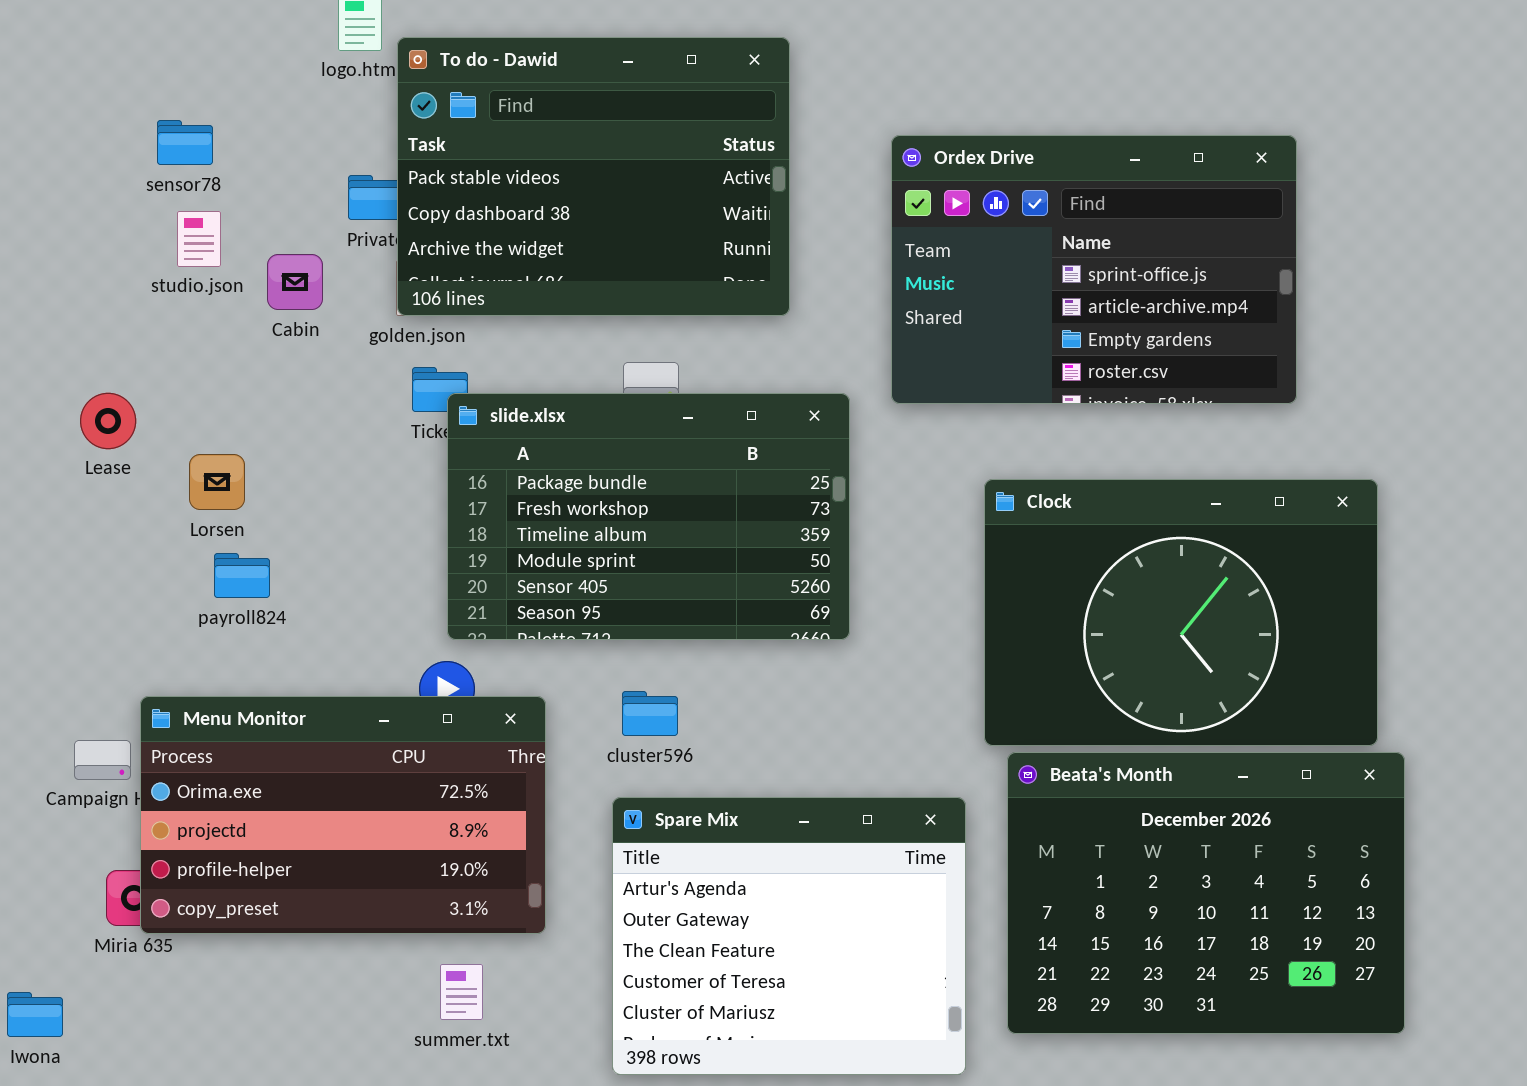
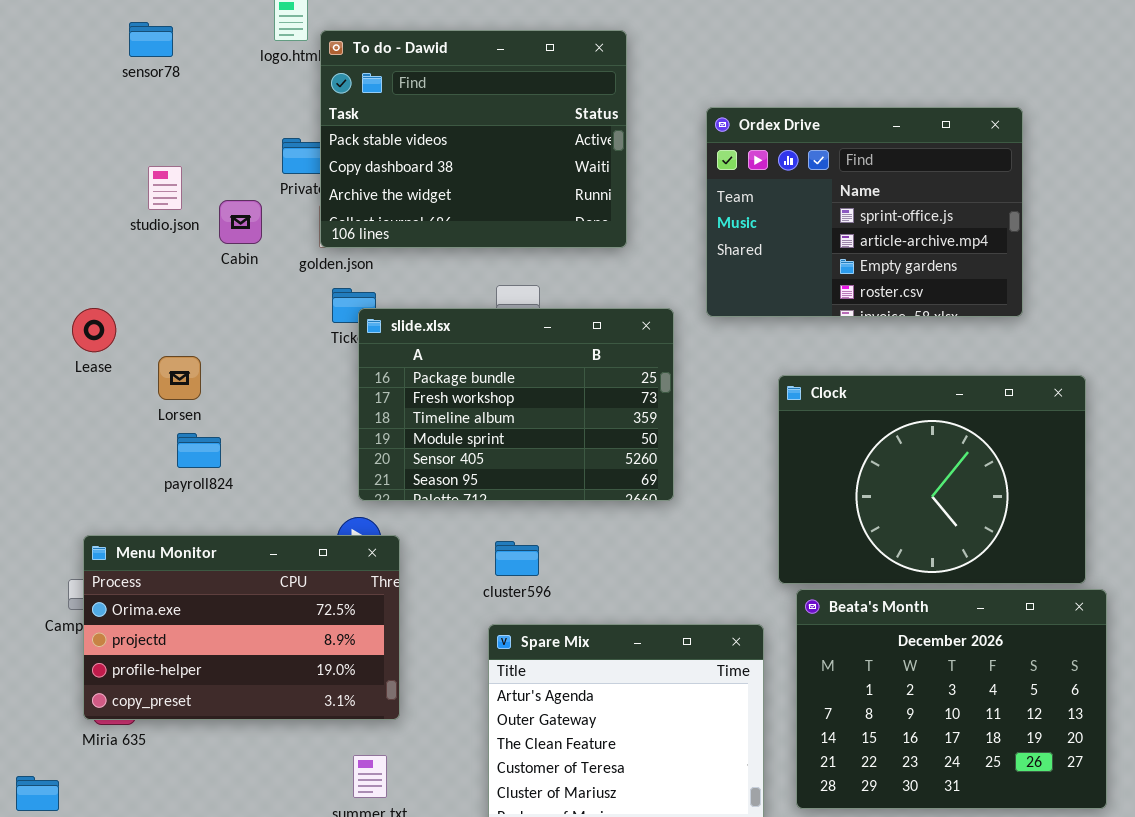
sensor78: [157,120,213,165] -> [129,22,173,57], moved
Menu Monitor: [140,696,546,934] -> [83,535,400,720], moved

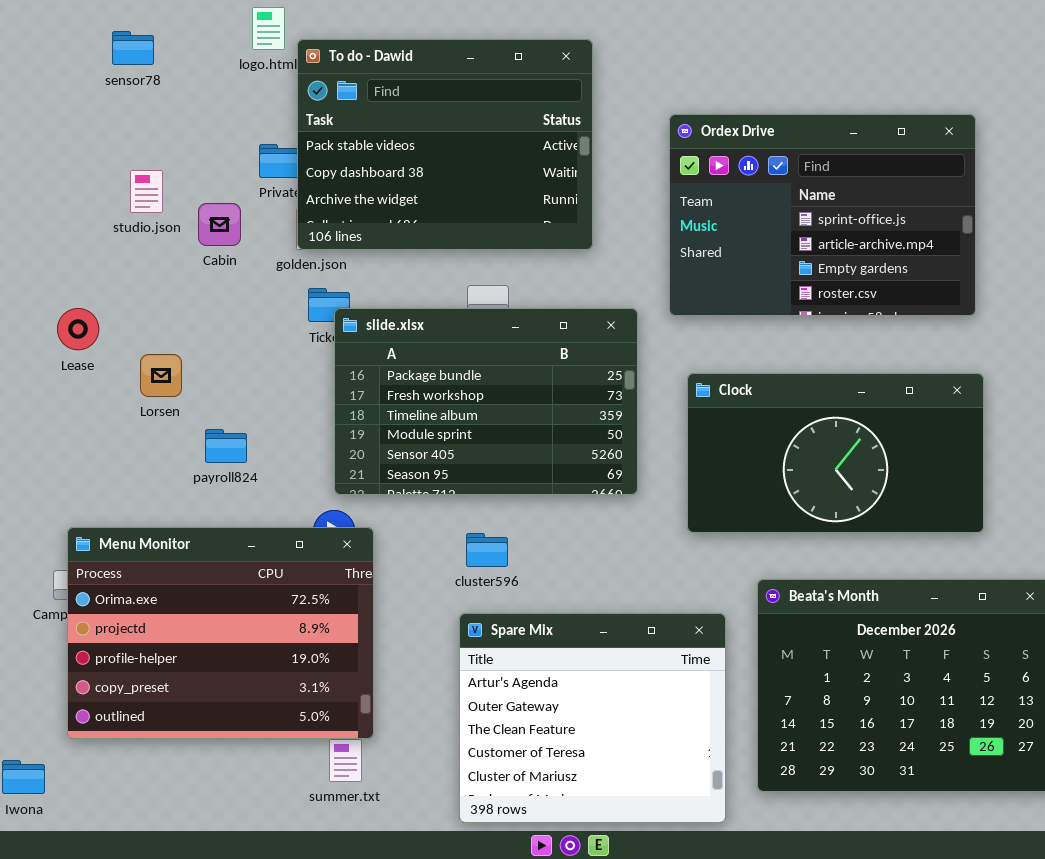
Clock: [778,375,1086,584] -> [687,373,984,533], moved, resized
payroll824: [177,433,221,468] -> [205,429,247,463], moved
Menu Monitor: [83,535,400,720] -> [67,527,374,739], resized

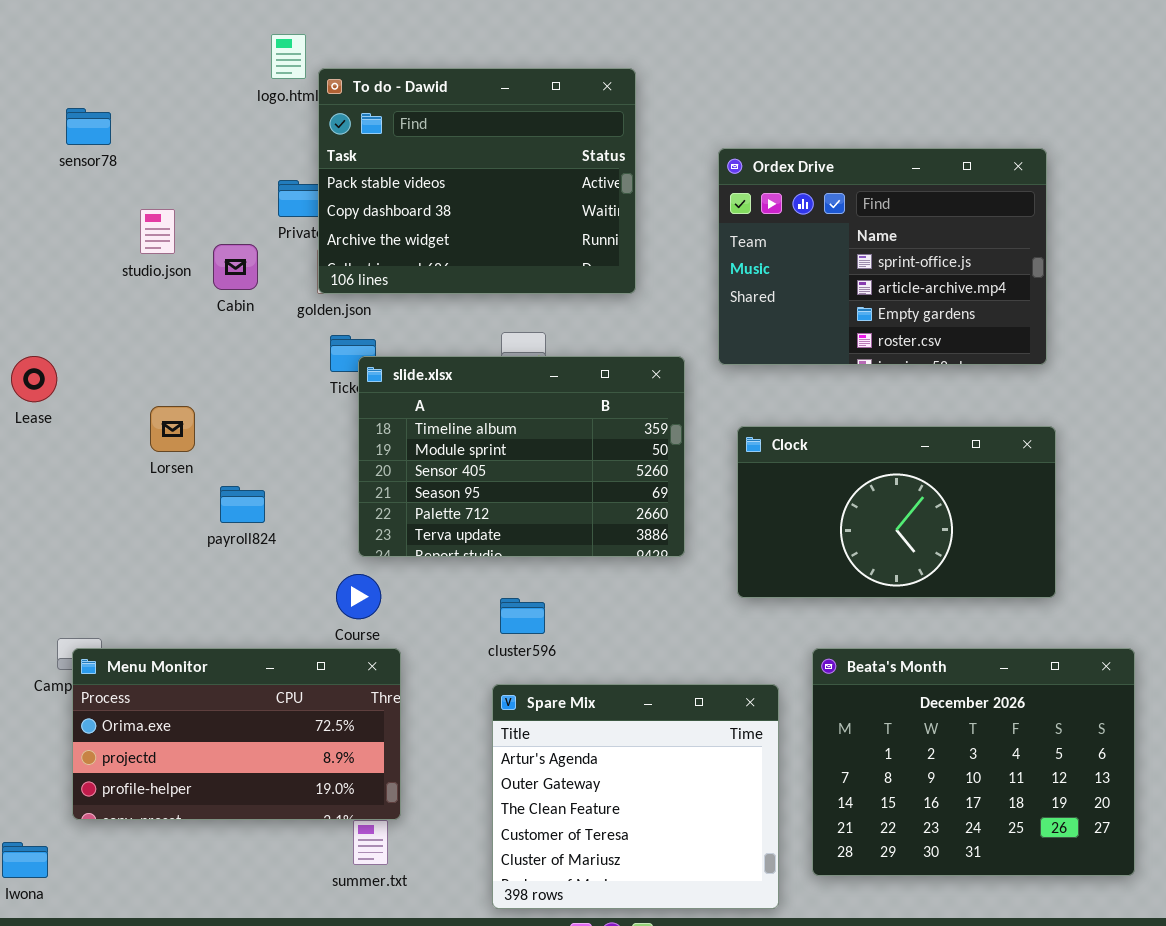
sensor78: [112,31,154,65] -> [66,108,111,145], moved
Lease: [57,308,99,350] -> [11,356,57,402], moved
slide.xlsx: [334,308,638,495] -> [358,356,685,557], scrolled down 2 rows
Menu Monitor: [67,527,374,739] -> [72,648,401,820], resized

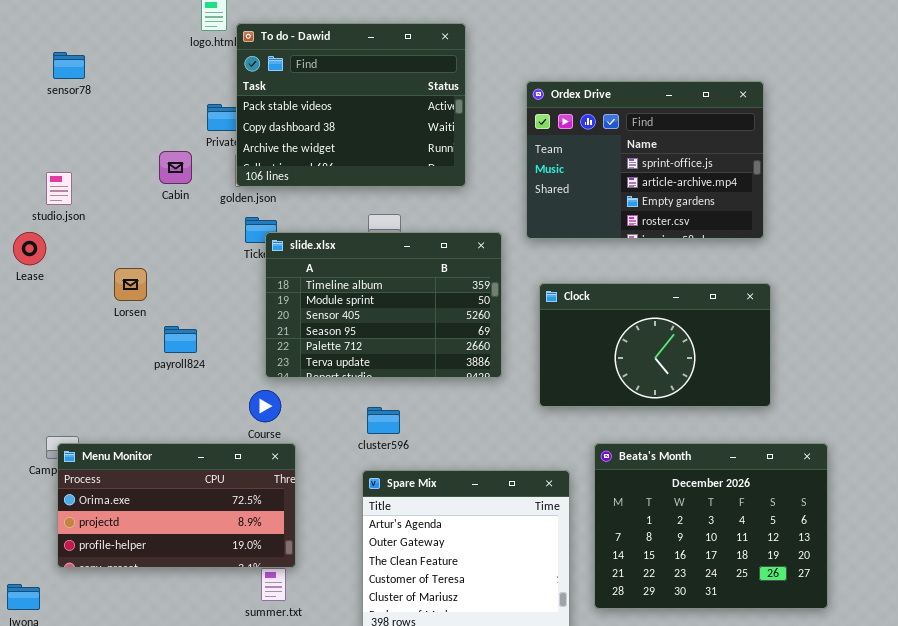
studio.json: [140,209,175,254] -> [46,172,72,205], moved

